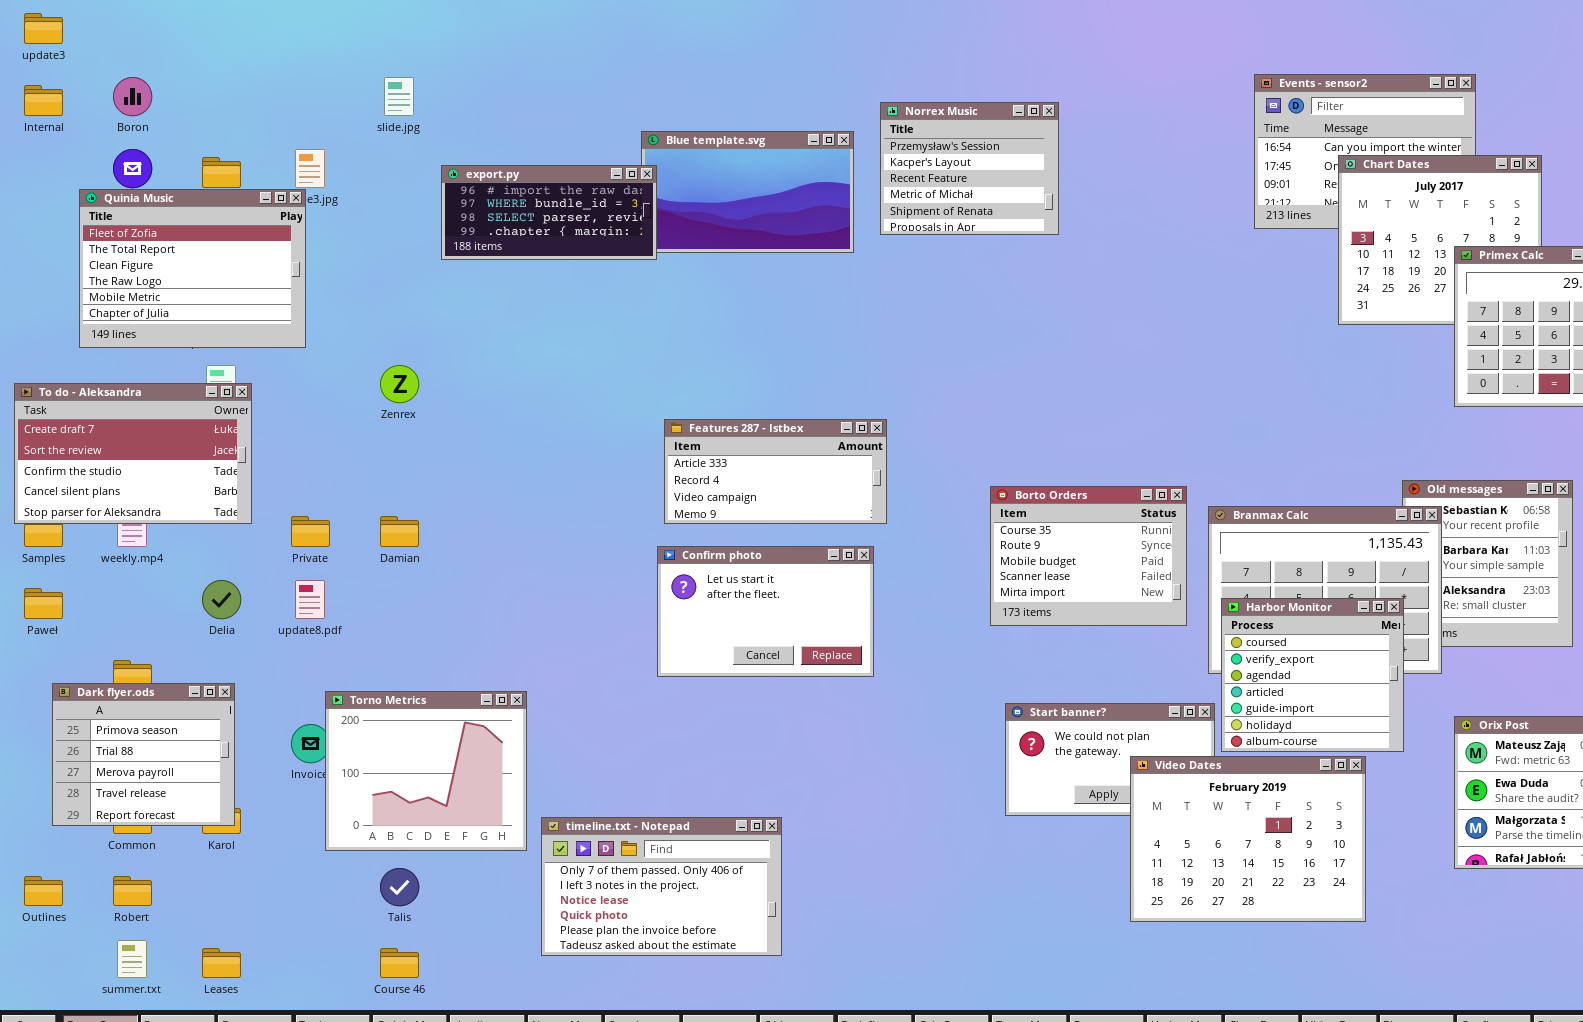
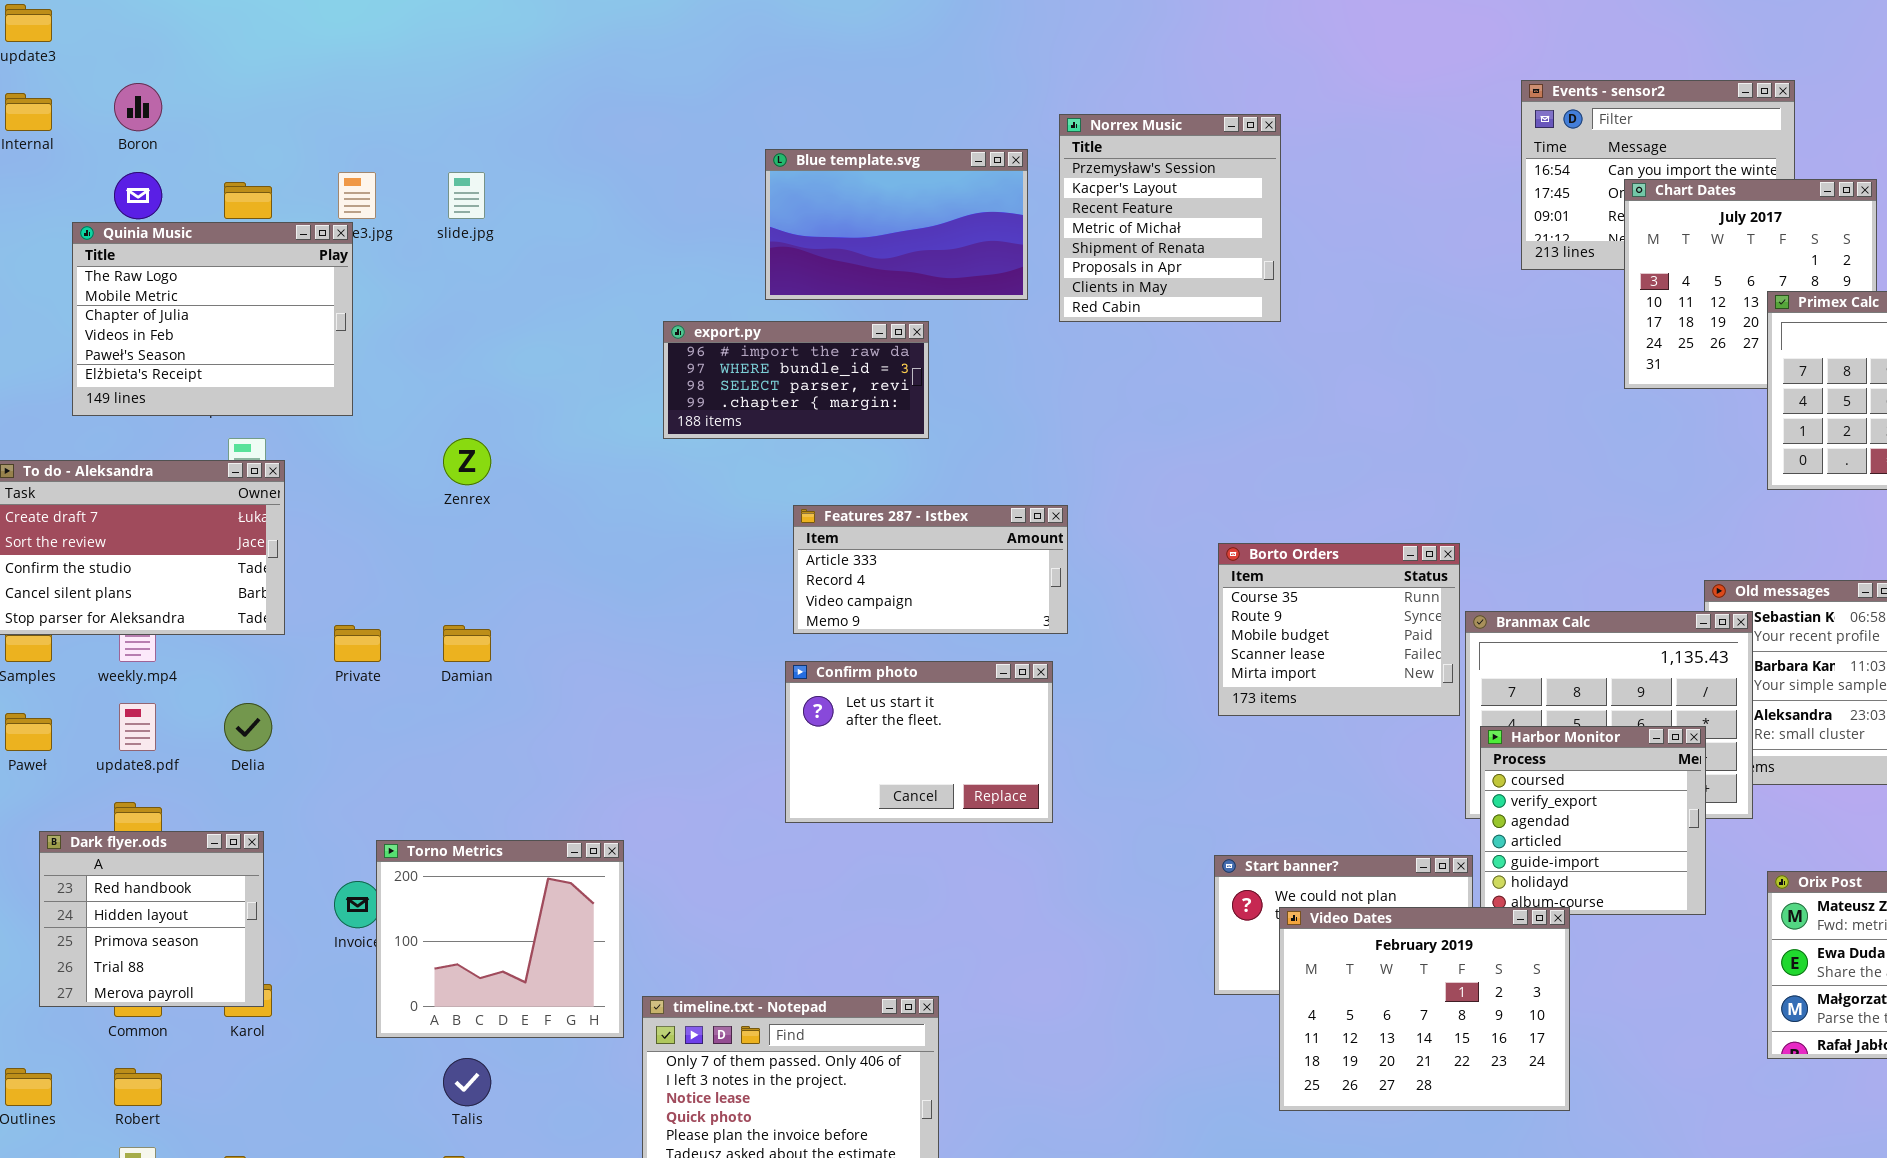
slide.jpg: [384,77,414,116] -> [448,172,485,219], moved
Norrex Music: [880,102,1059,235] -> [1059,114,1281,322], resized
export.py: [441,165,657,260] -> [663,321,929,439], moved
Quinia Music: [79,189,306,348] -> [72,222,353,416], scrolled down 3 rows
Borto Orders: [990,486,1187,626] -> [1218,543,1460,716], moved
update8.pdf: [295,580,325,619] -> [119,703,156,751], moved
Dark flyer.ods: [52,683,235,826] -> [39,831,264,1007], scrolled up 2 rows
Video Dates: [1130,756,1366,922] -> [1279,907,1570,1111], moved

